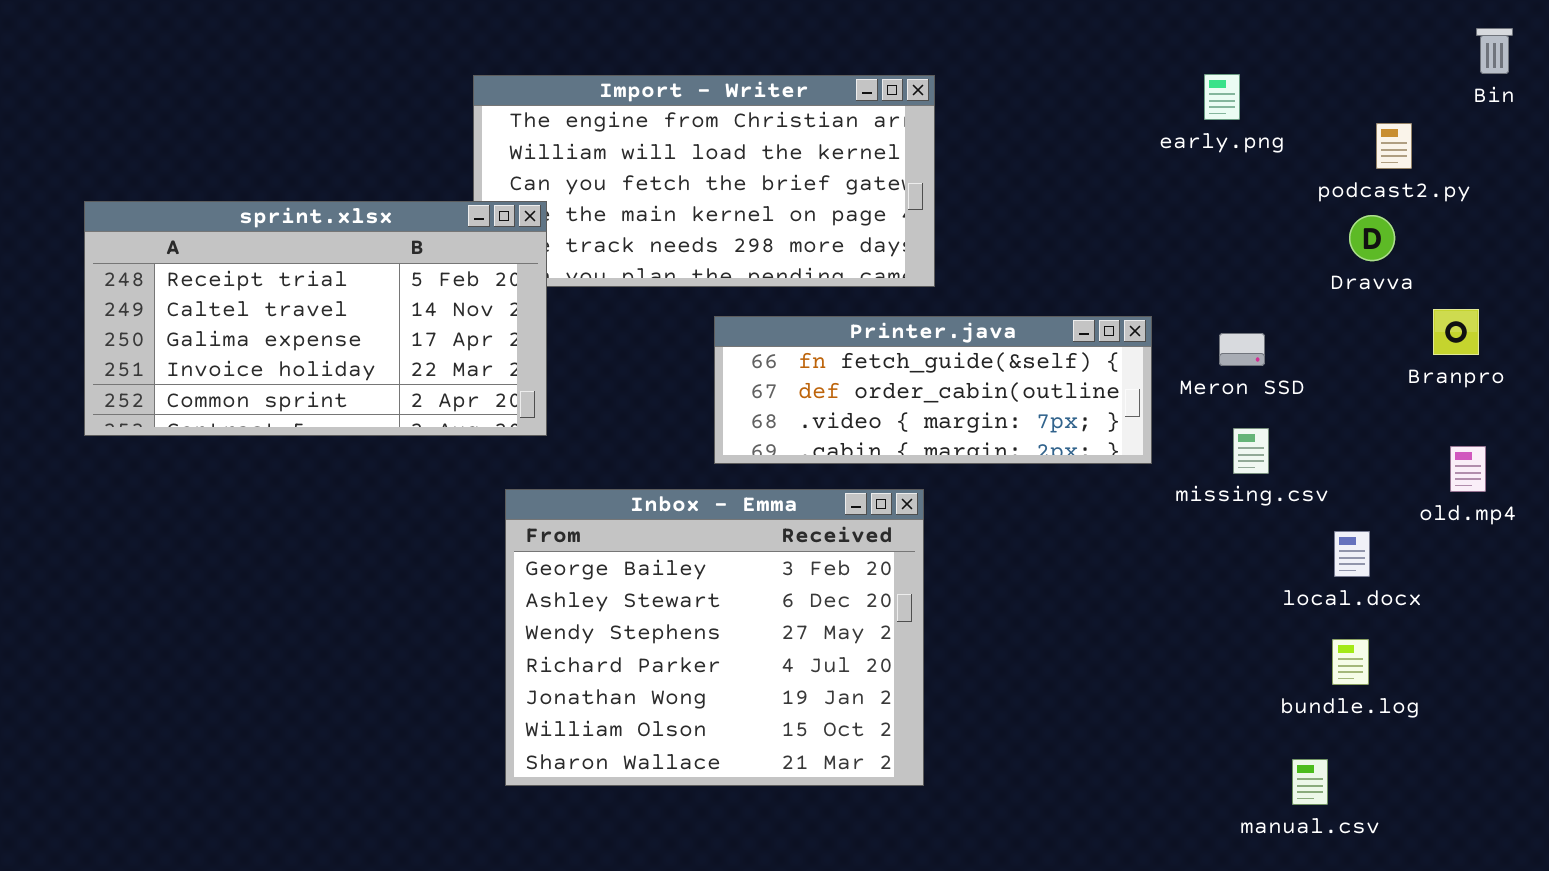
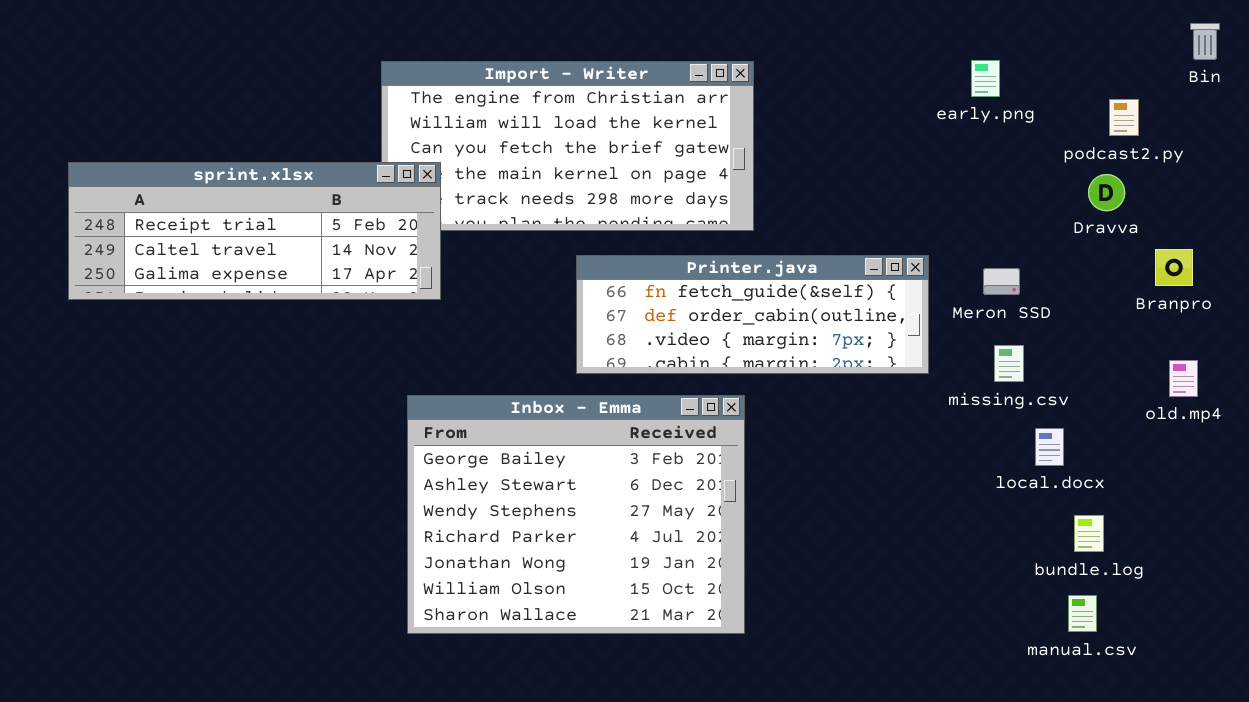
sprint.xlsx: [84,201,547,436] -> [68,162,441,300], resized
local.docx: [1334,531,1370,577] -> [1035,428,1064,466], moved
manual.csv: [1292,759,1328,805] -> [1068,595,1097,632], moved

